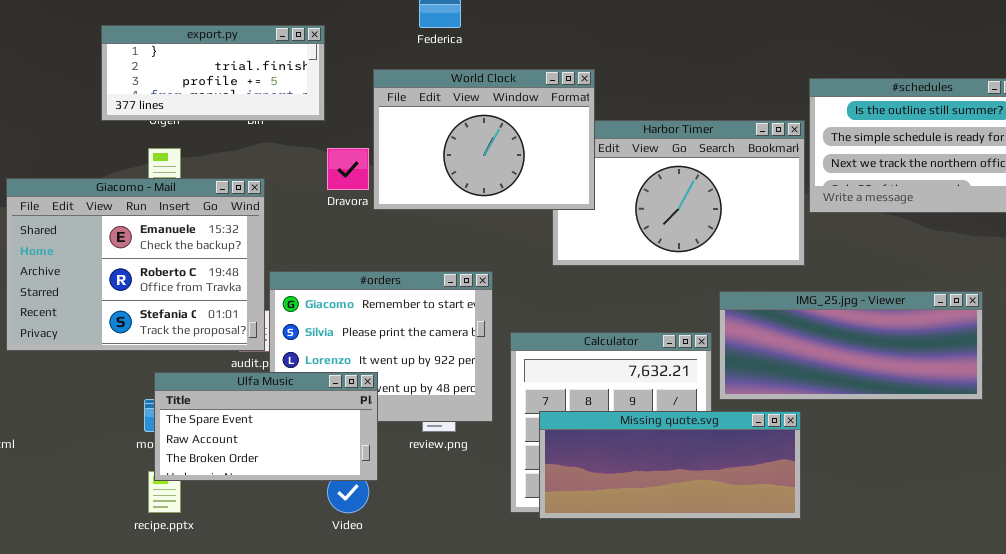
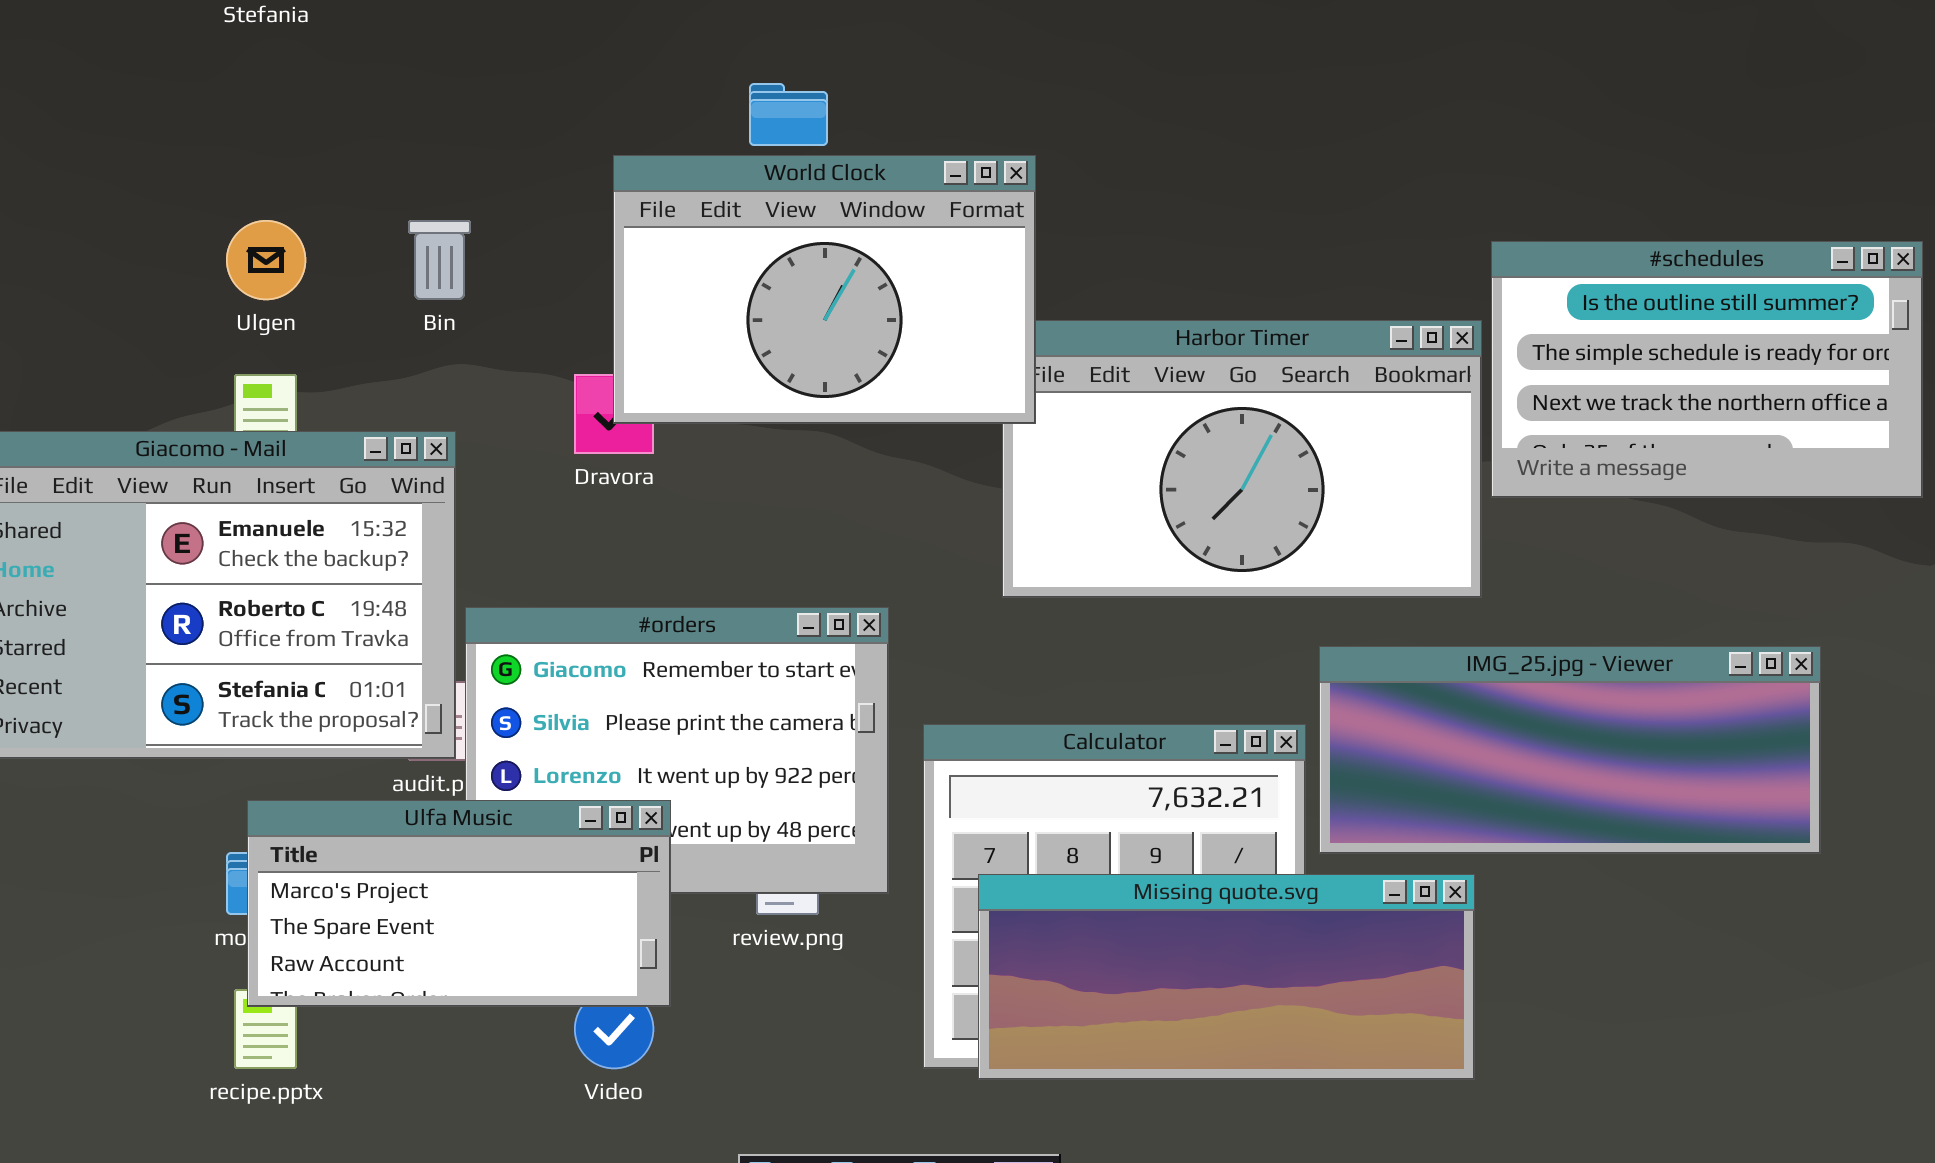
export.py: [101,25,325,121] -> none, closed
World Clock: [373,69,595,210] -> [613,155,1036,424], moved
Ulfa Music: [154,372,378,481] -> [247,800,671,1007], scrolled up 1 row

